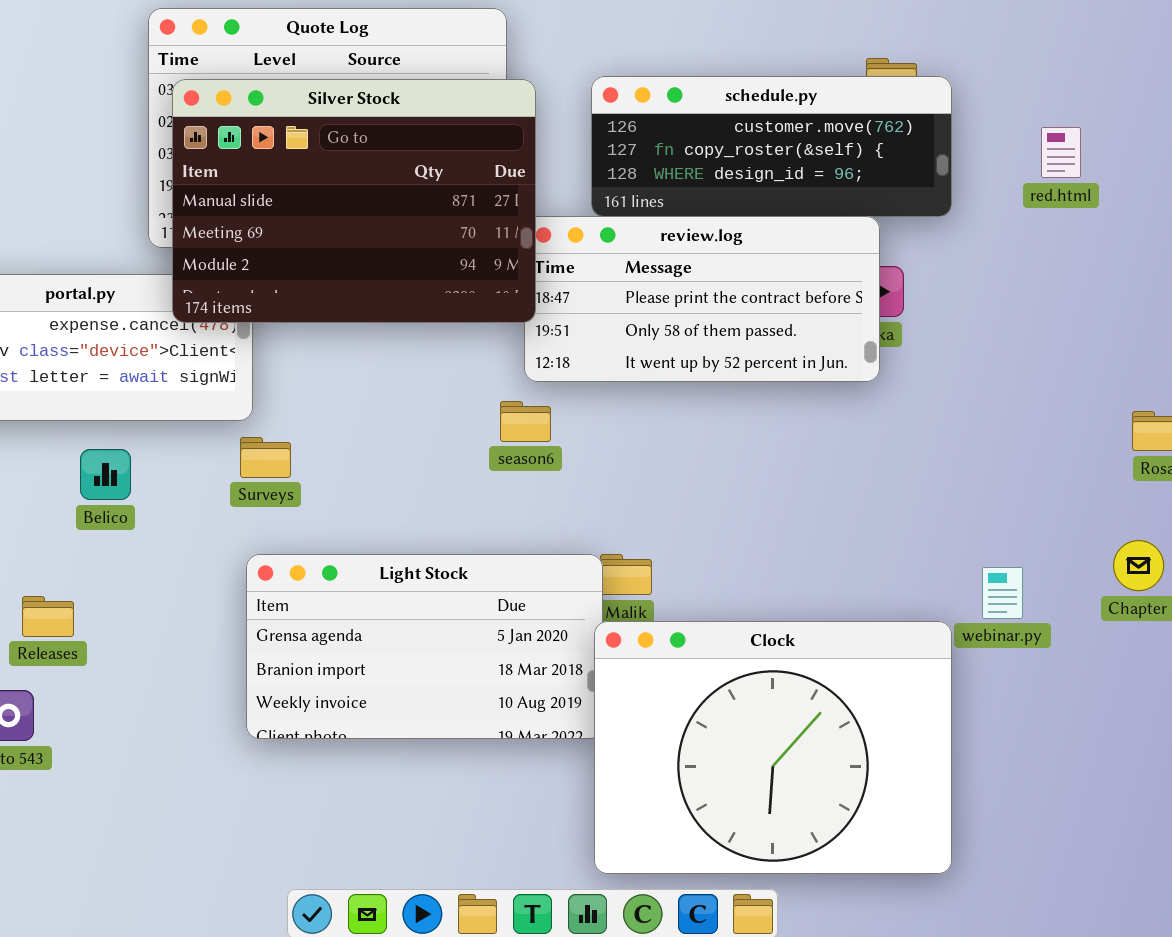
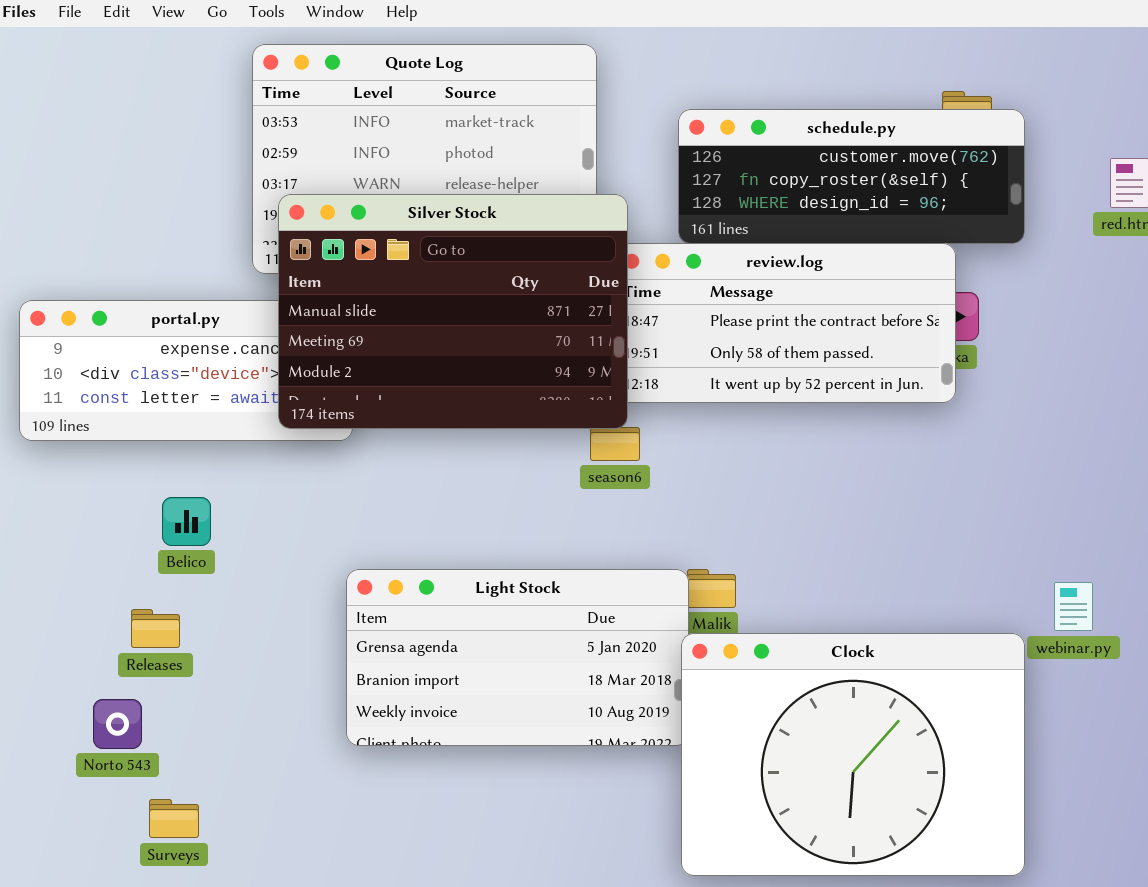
Silver Stock: [172,79,536,323] -> [278,194,628,429], moved
Surveys: [240,437,291,478] -> [149,799,199,838], moved
Belico: [80,449,131,500] -> [162,497,211,546], moved

